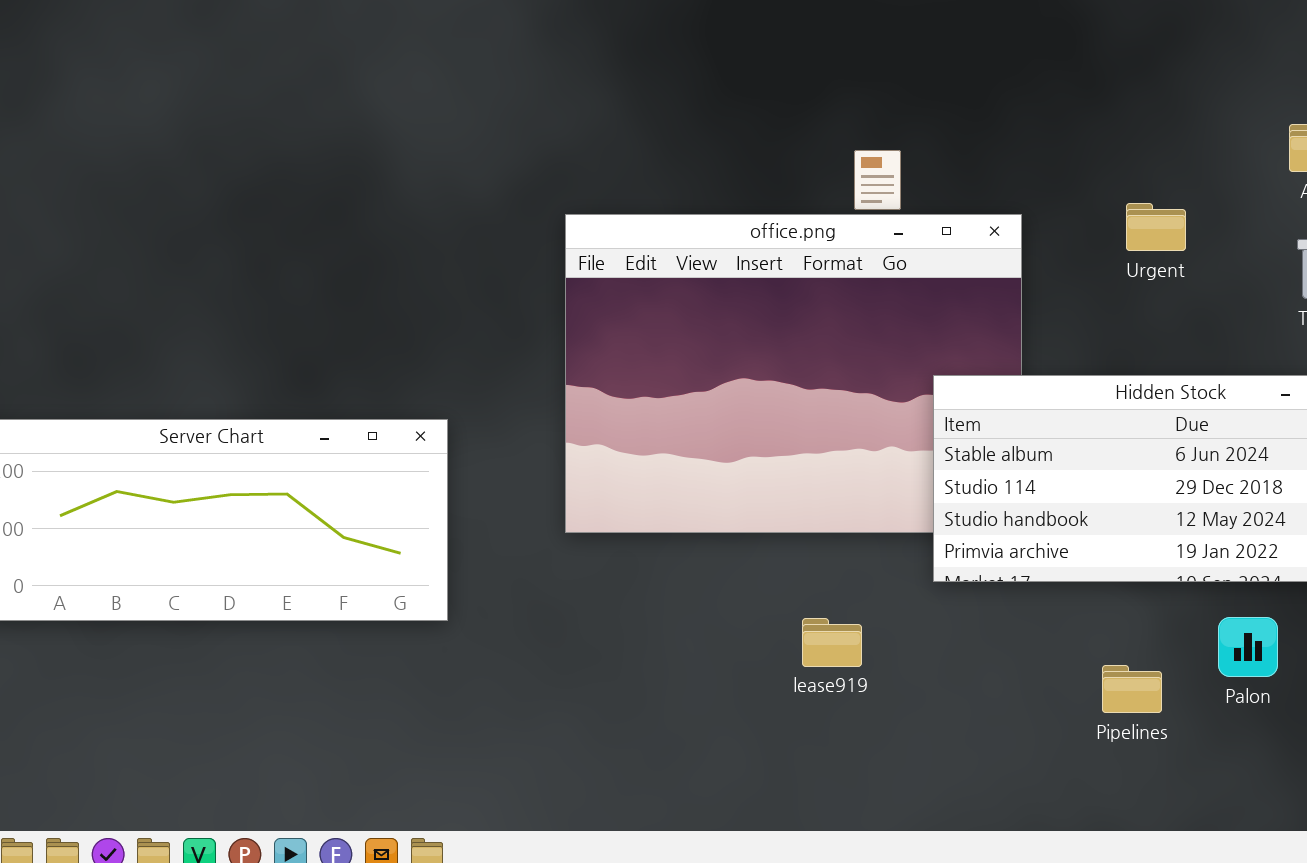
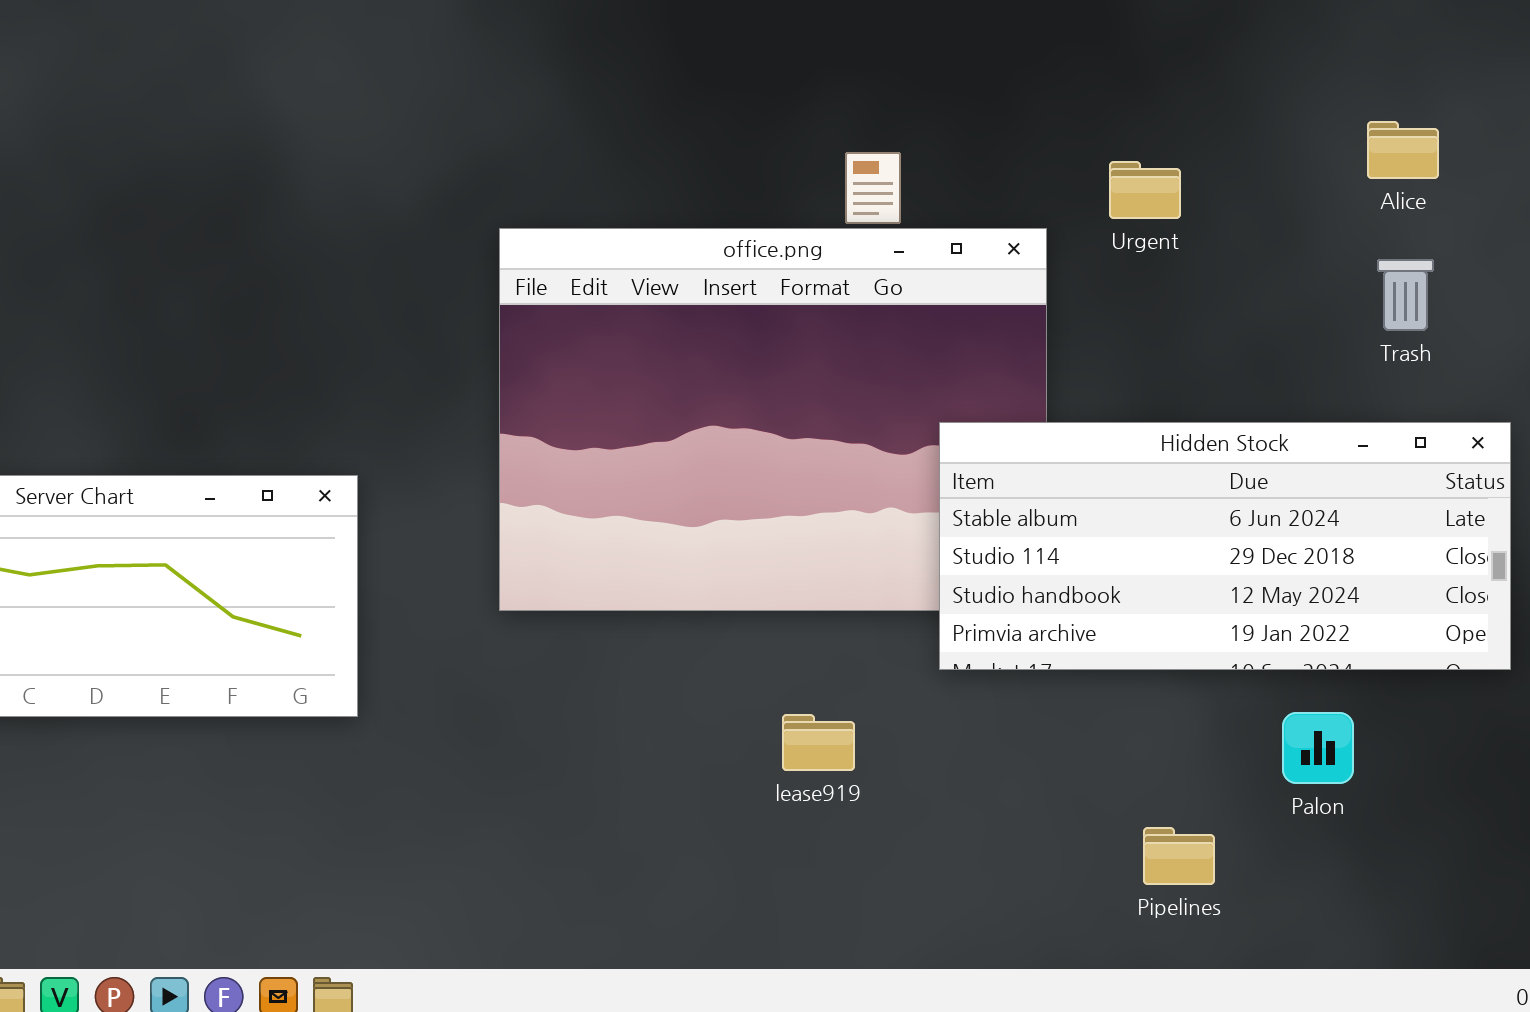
Urgent: [1126,203,1186,251] -> [1109,161,1181,219], moved
Pipelines: [1102,665,1162,713] -> [1143,827,1215,885], moved

